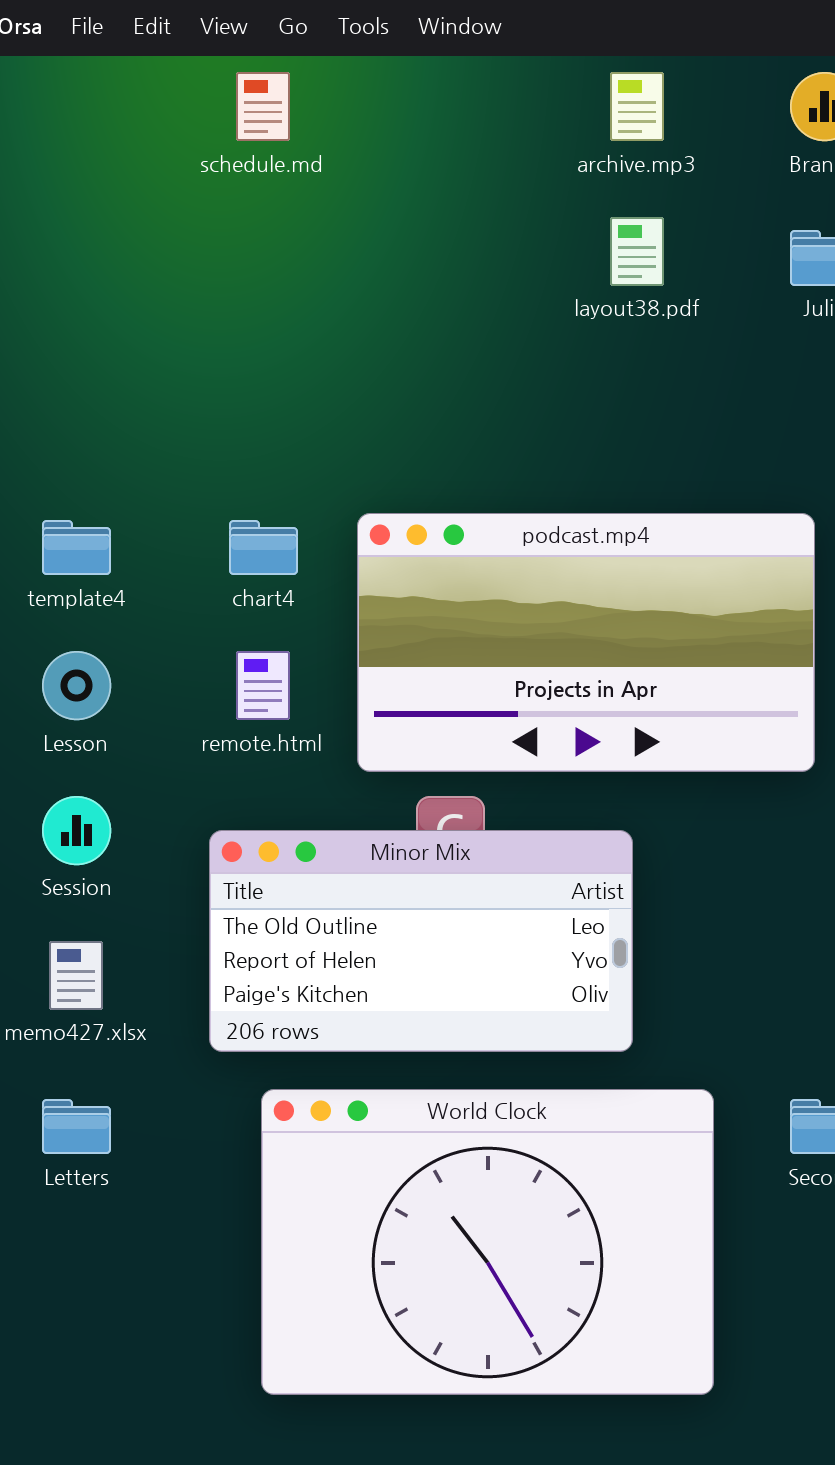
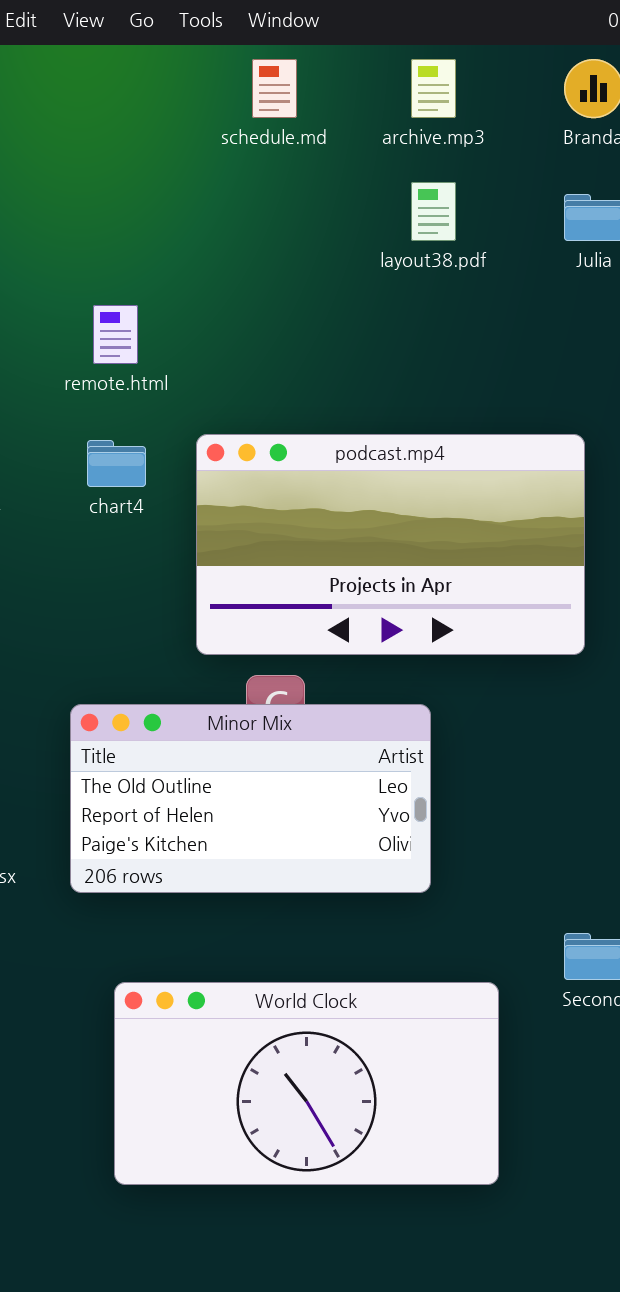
schedule.md: [236,72,290,141] -> [252,59,297,118], moved
remote.html: [236,651,290,720] -> [93,305,138,364], moved
World Clock: [261,1089,714,1395] -> [114,982,499,1185], resized

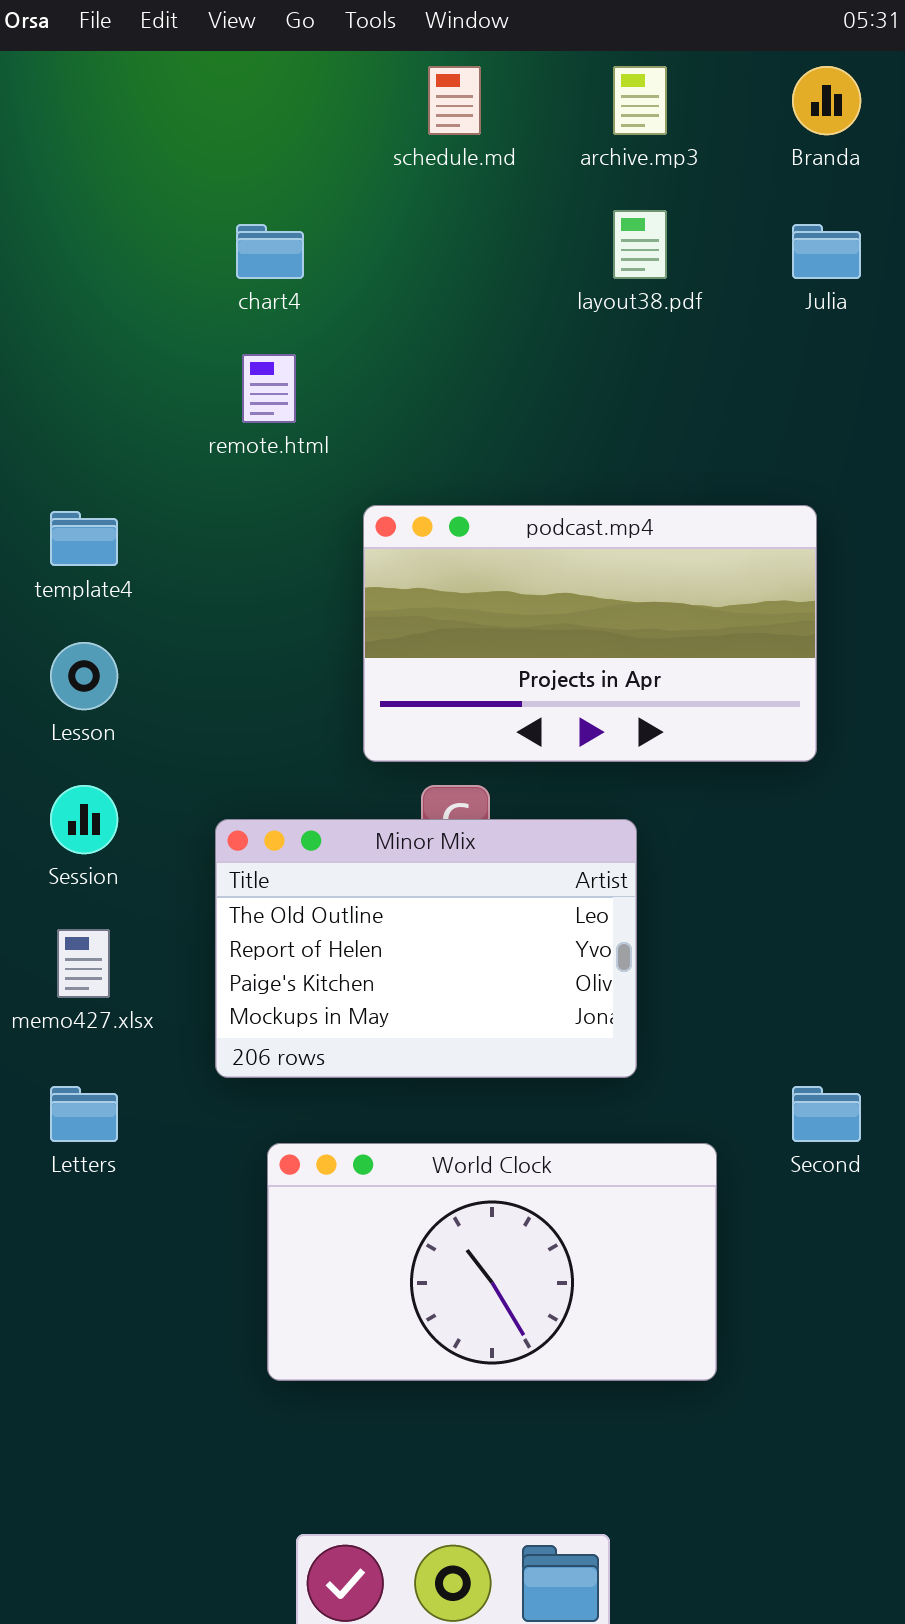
chart4: [87,440,146,487] -> [236,224,304,279], moved
Minor Mix: [70,704,431,893] -> [215,819,637,1078], resized

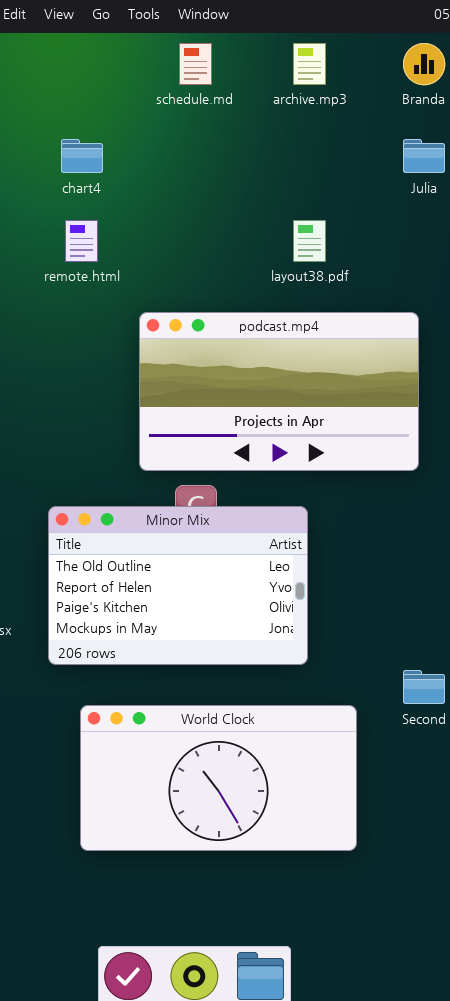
layout38.pdf: [613,210,667,279] -> [293,220,326,262], moved

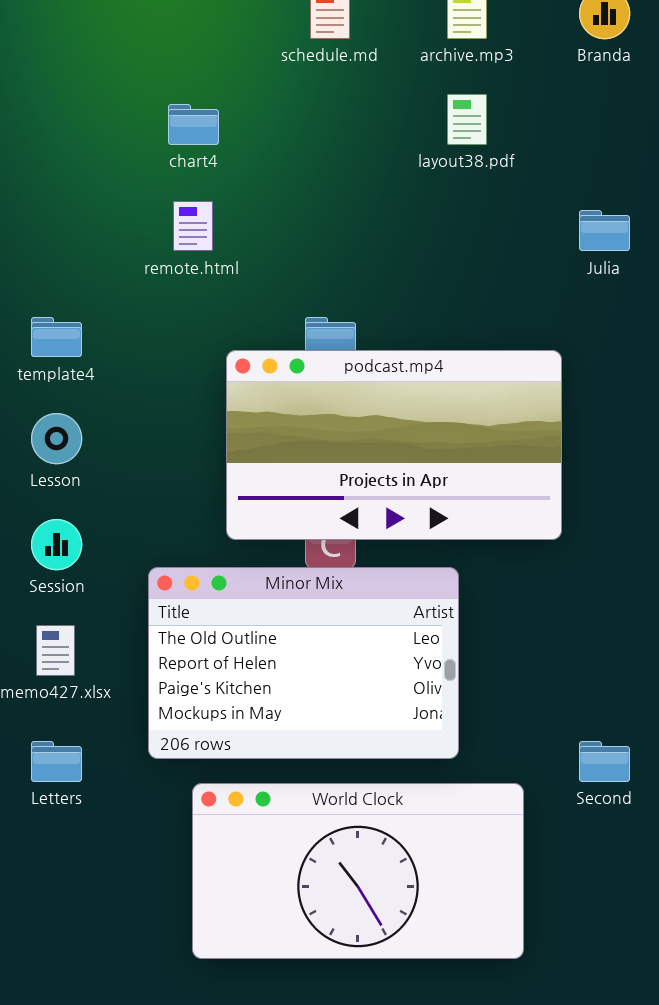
Julia: [403,139,445,173] -> [579,210,630,251], moved
layout38.pdf: [293,220,326,262] -> [447,94,487,145], moved
podcast.mp4: [139,312,419,471] -> [226,350,562,540], moved
Minor Mix: [48,506,308,665] -> [148,567,459,759], moved

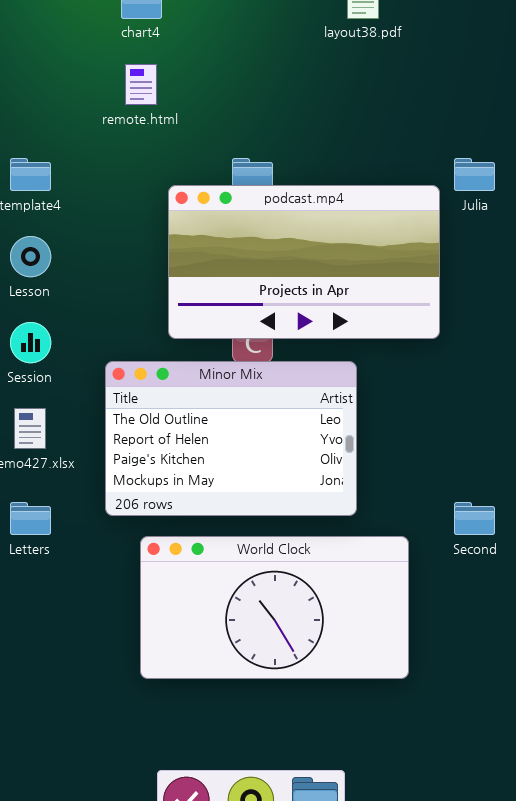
Julia: [579,210,630,251] -> [454,158,495,191], moved

